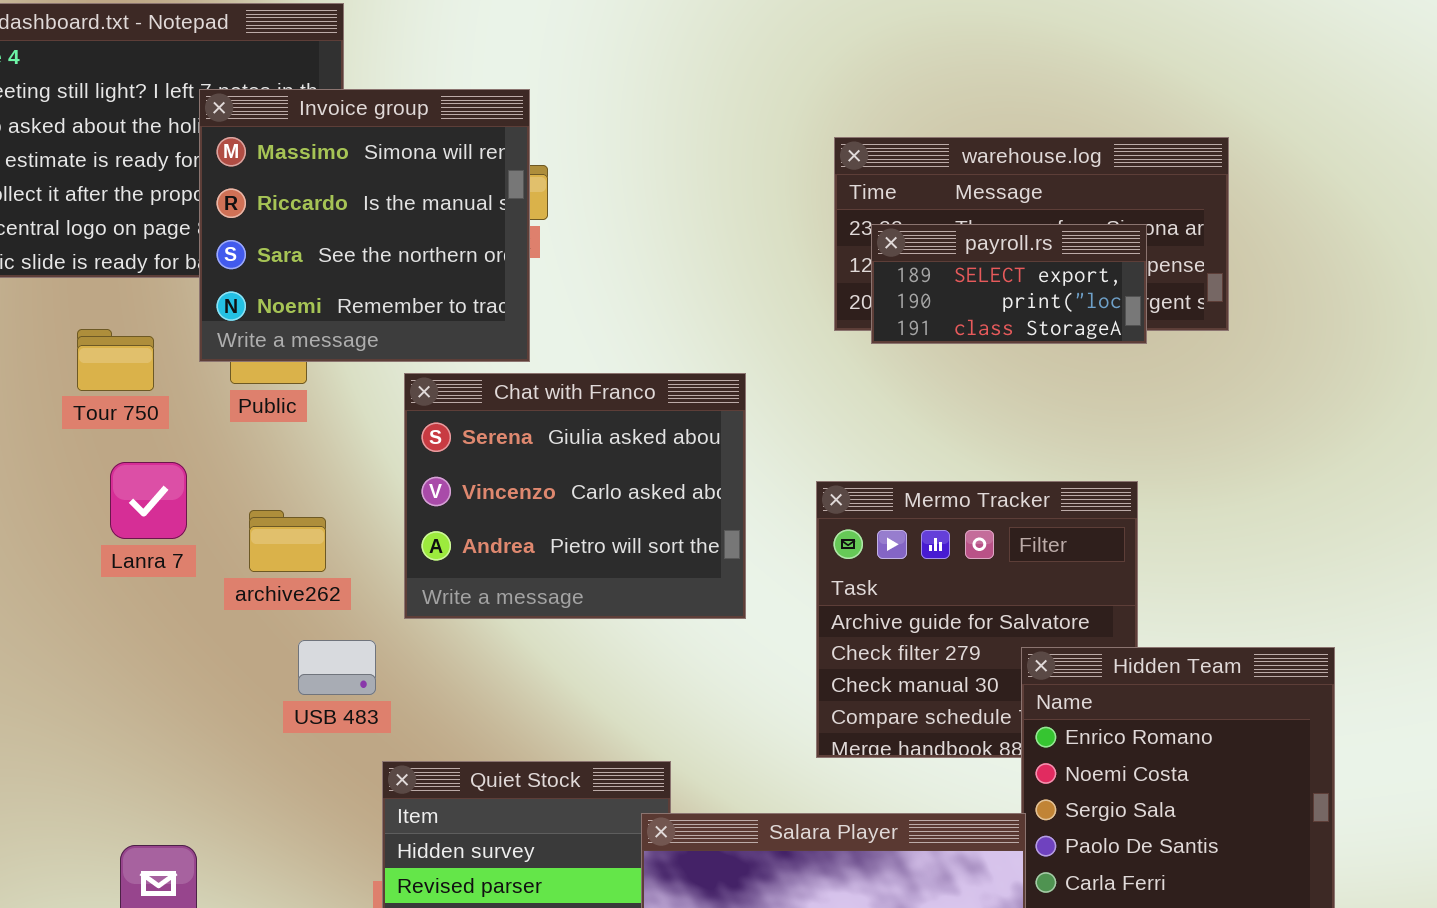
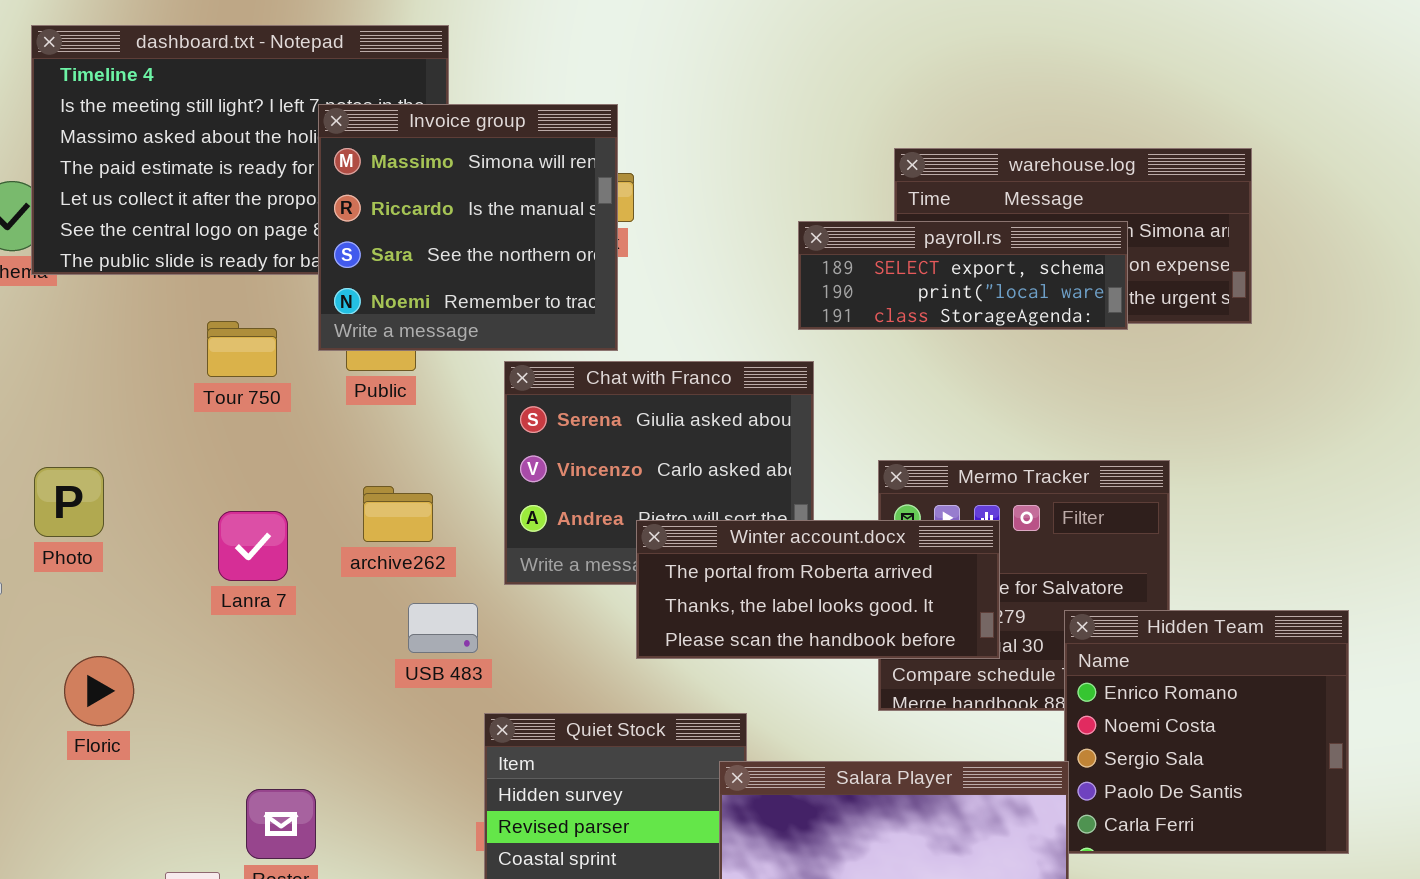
payroll.rs: [871,224,1147,344] -> [798,221,1128,330], moved, resized
Lanra 7: [110,462,187,539] -> [218,511,288,581], moved
Winter account.docx: none -> [636,520,1000,659], opened

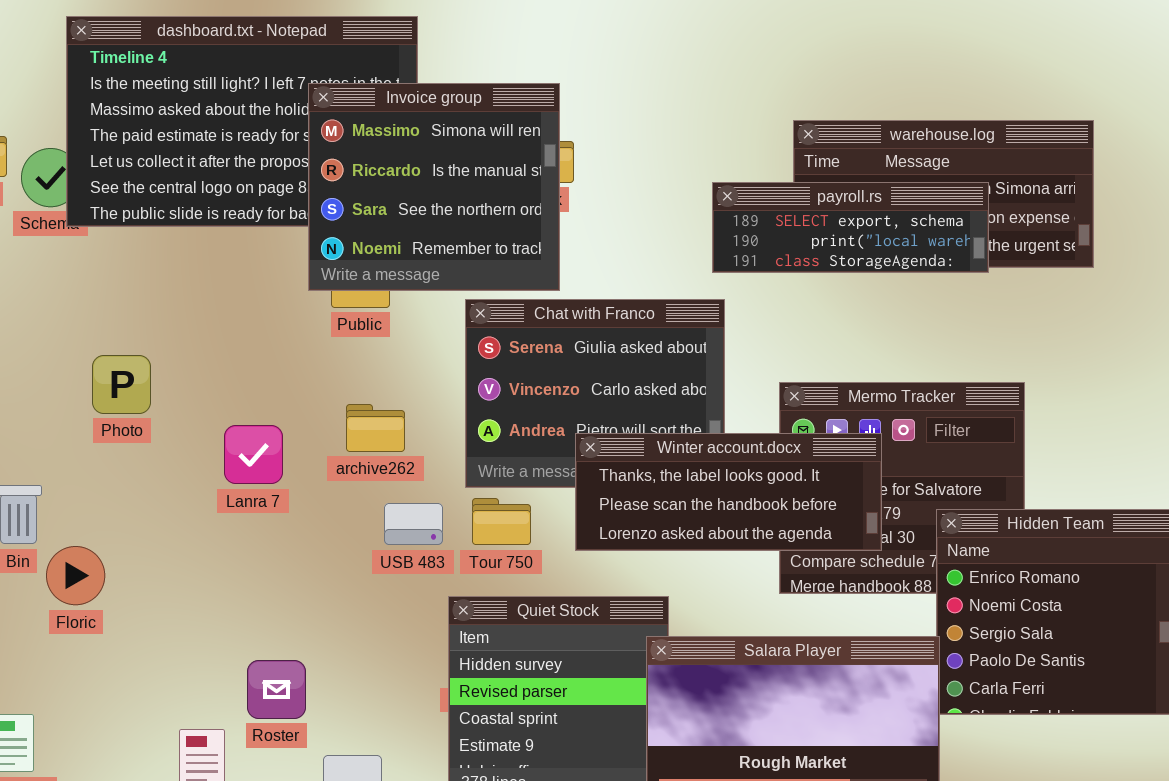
Tour 750: [207,321,277,377] -> [472,498,531,545], moved
Photo: [34,467,104,537] -> [92,355,151,414], moved
Winter account.docx: [636,520,1000,659] -> [575,433,882,551], scrolled down 1 row
Floric: [64,656,134,726] -> [46,546,105,605], moved

